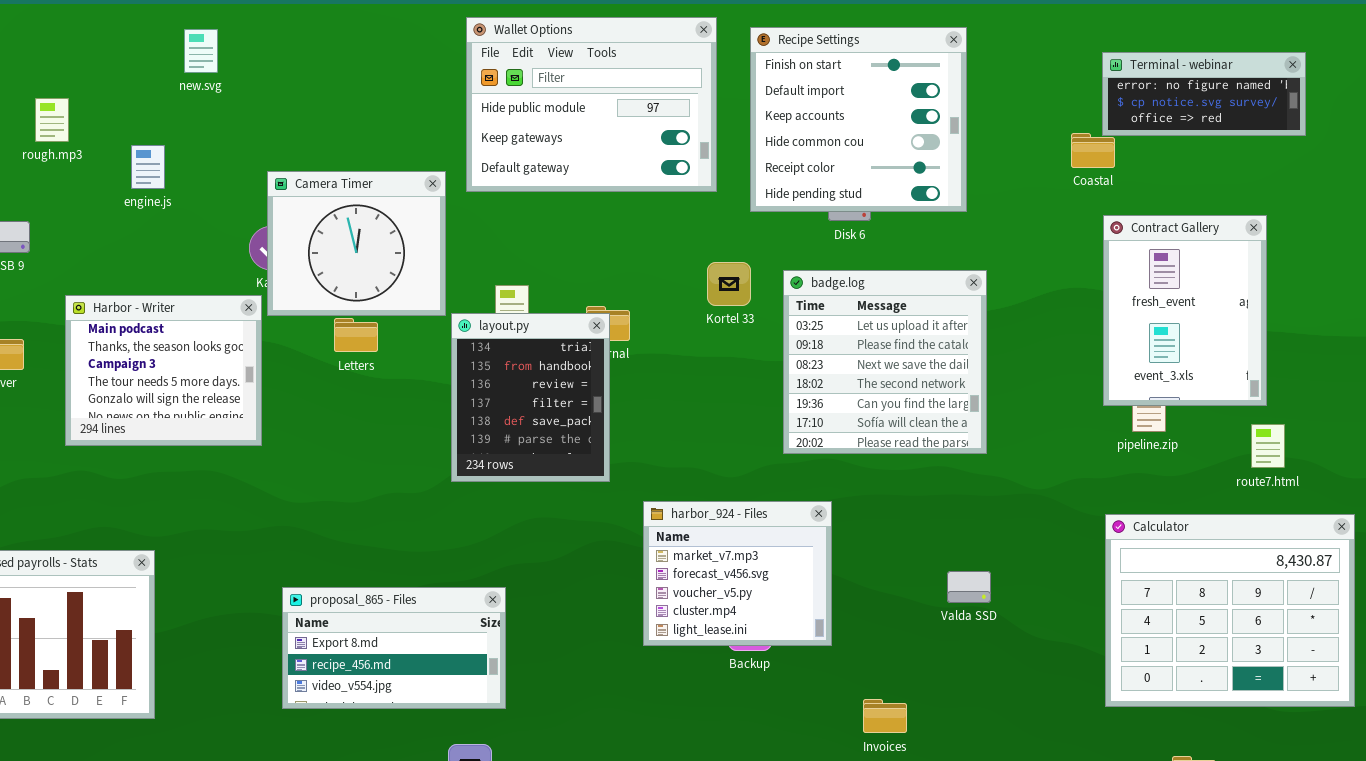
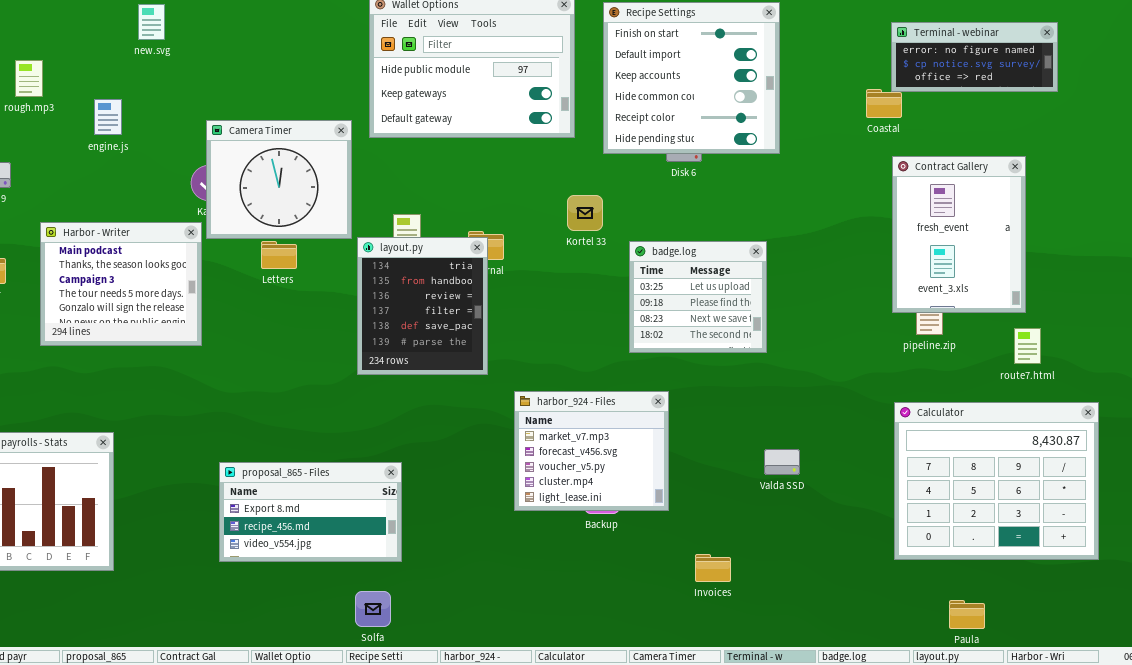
badge.log: [783,270,987,454] -> [629,241,767,353], resized

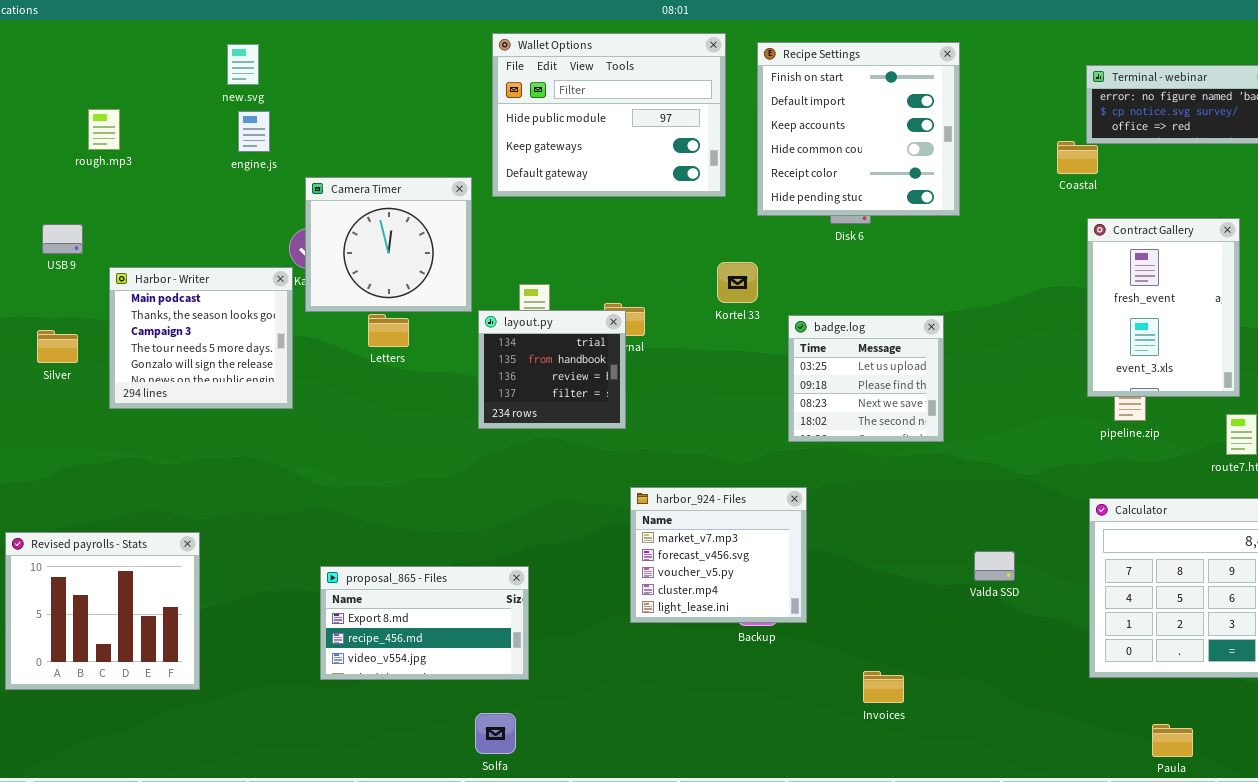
engine.js: [94,99,122,135] -> [238,111,270,152], moved
Harbor - Writer: [40,222,202,346] -> [109,267,293,409], moved
layout.py: [357,237,488,375] -> [478,310,626,429], resized
harbor_924 - Files: [514,391,669,511] -> [630,487,807,623], moved
Valda SSD: [764,449,800,475] -> [974,551,1015,581], moved

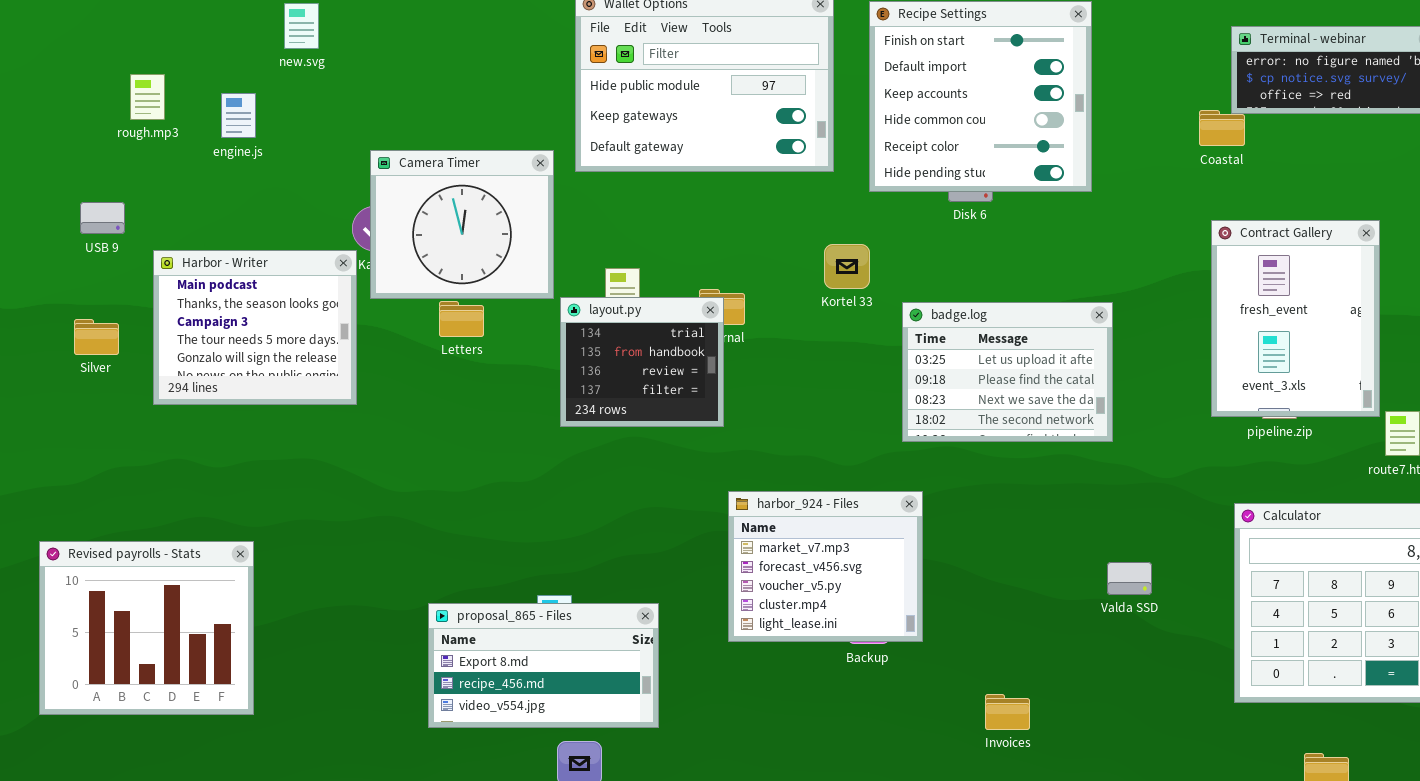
engine.js: [238,111,270,152] -> [221,93,256,138], moved
Contract Gallery: [1087,218,1240,397] -> [1211,220,1380,417], moved
badge.log: [788,315,944,442] -> [902,302,1113,442], resized
proposal_865 - Files: [320,566,529,680] -> [428,603,659,728], moved

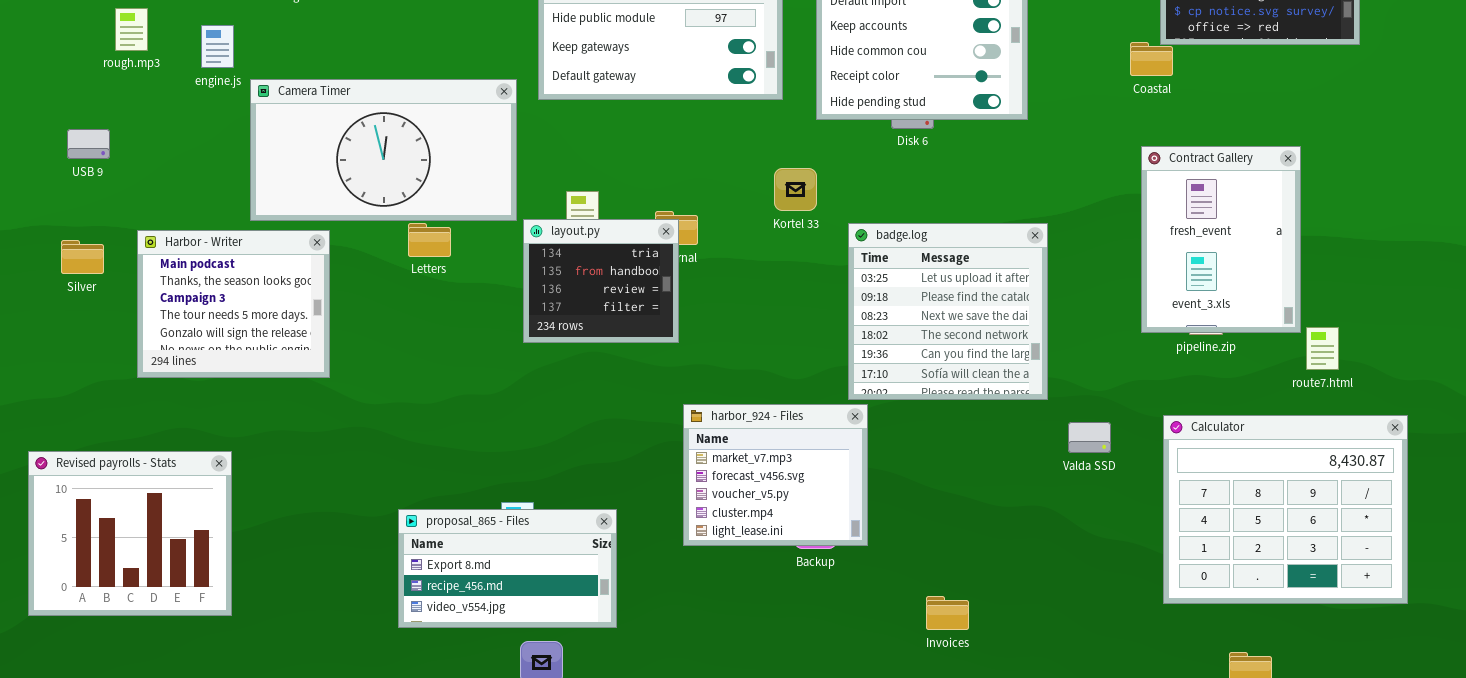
Camera Timer: [370,150,554,299] -> [250,79,517,221], resized
Harbor - Writer: [153,250,357,405] -> [137,230,330,378], moved
badge.log: [902,302,1113,442] -> [848,223,1048,400], resized
Valda SSD: [1107,562,1152,595] -> [1068,422,1111,453], moved

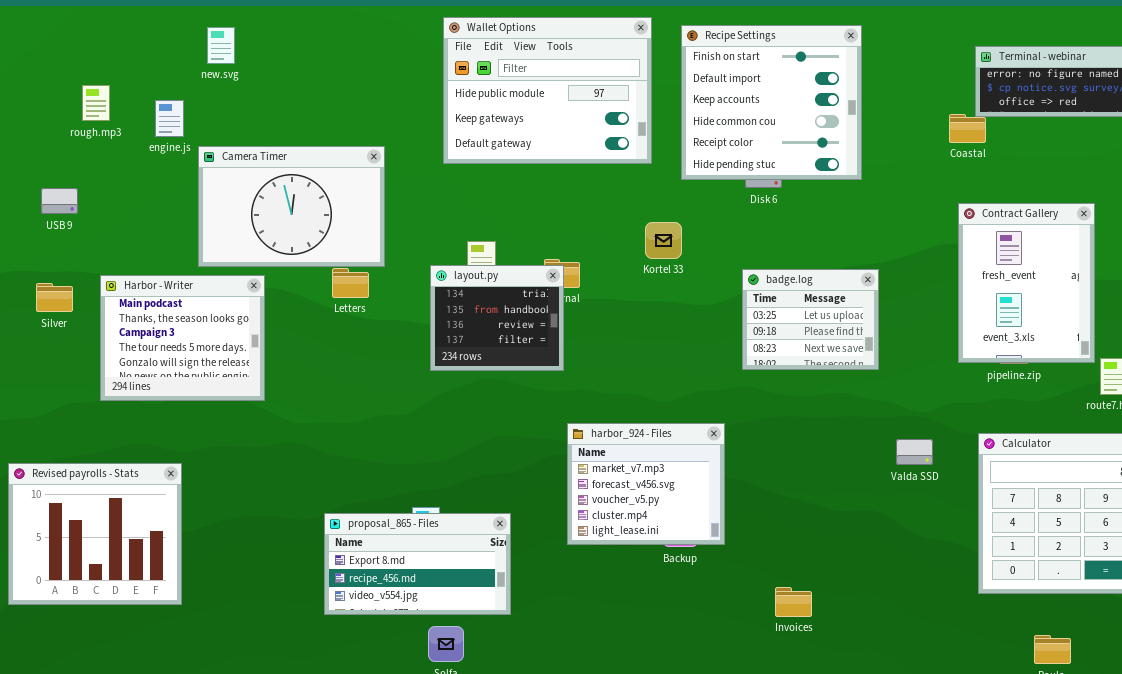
Camera Timer: [250,79,517,221] -> [198,146,385,267], resized
badge.log: [848,223,1048,400] -> [742,269,879,370], resized

